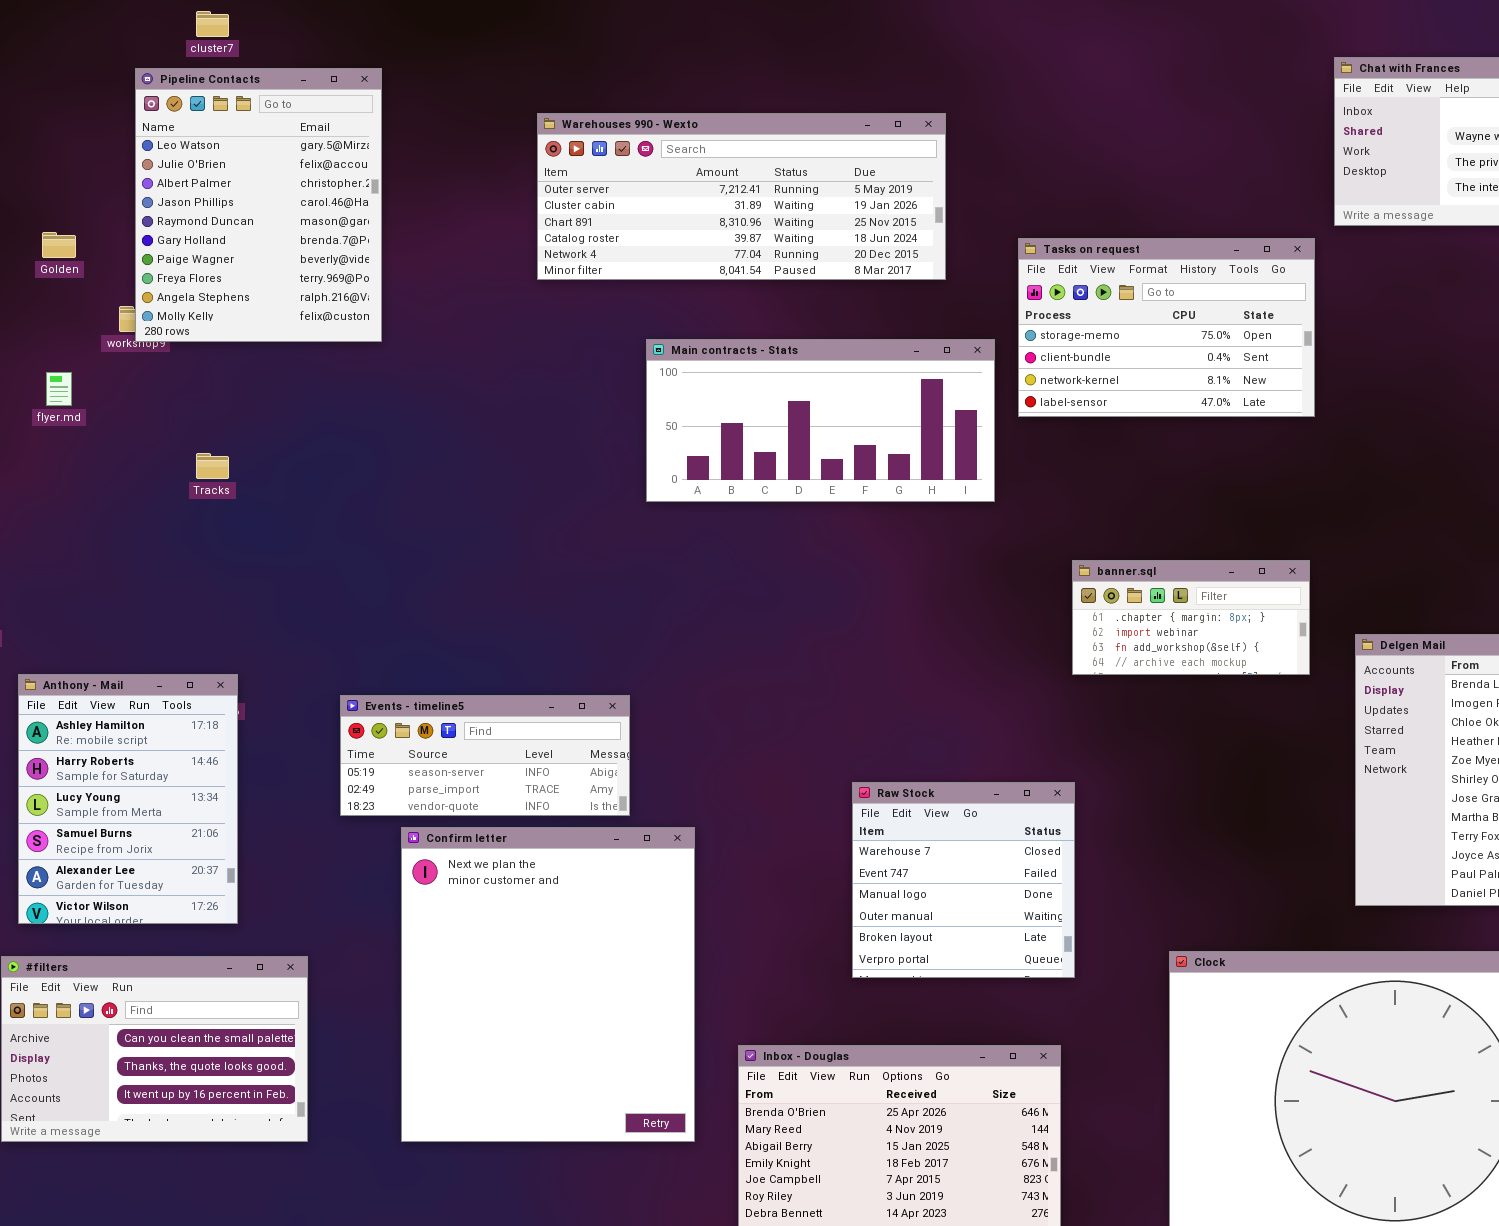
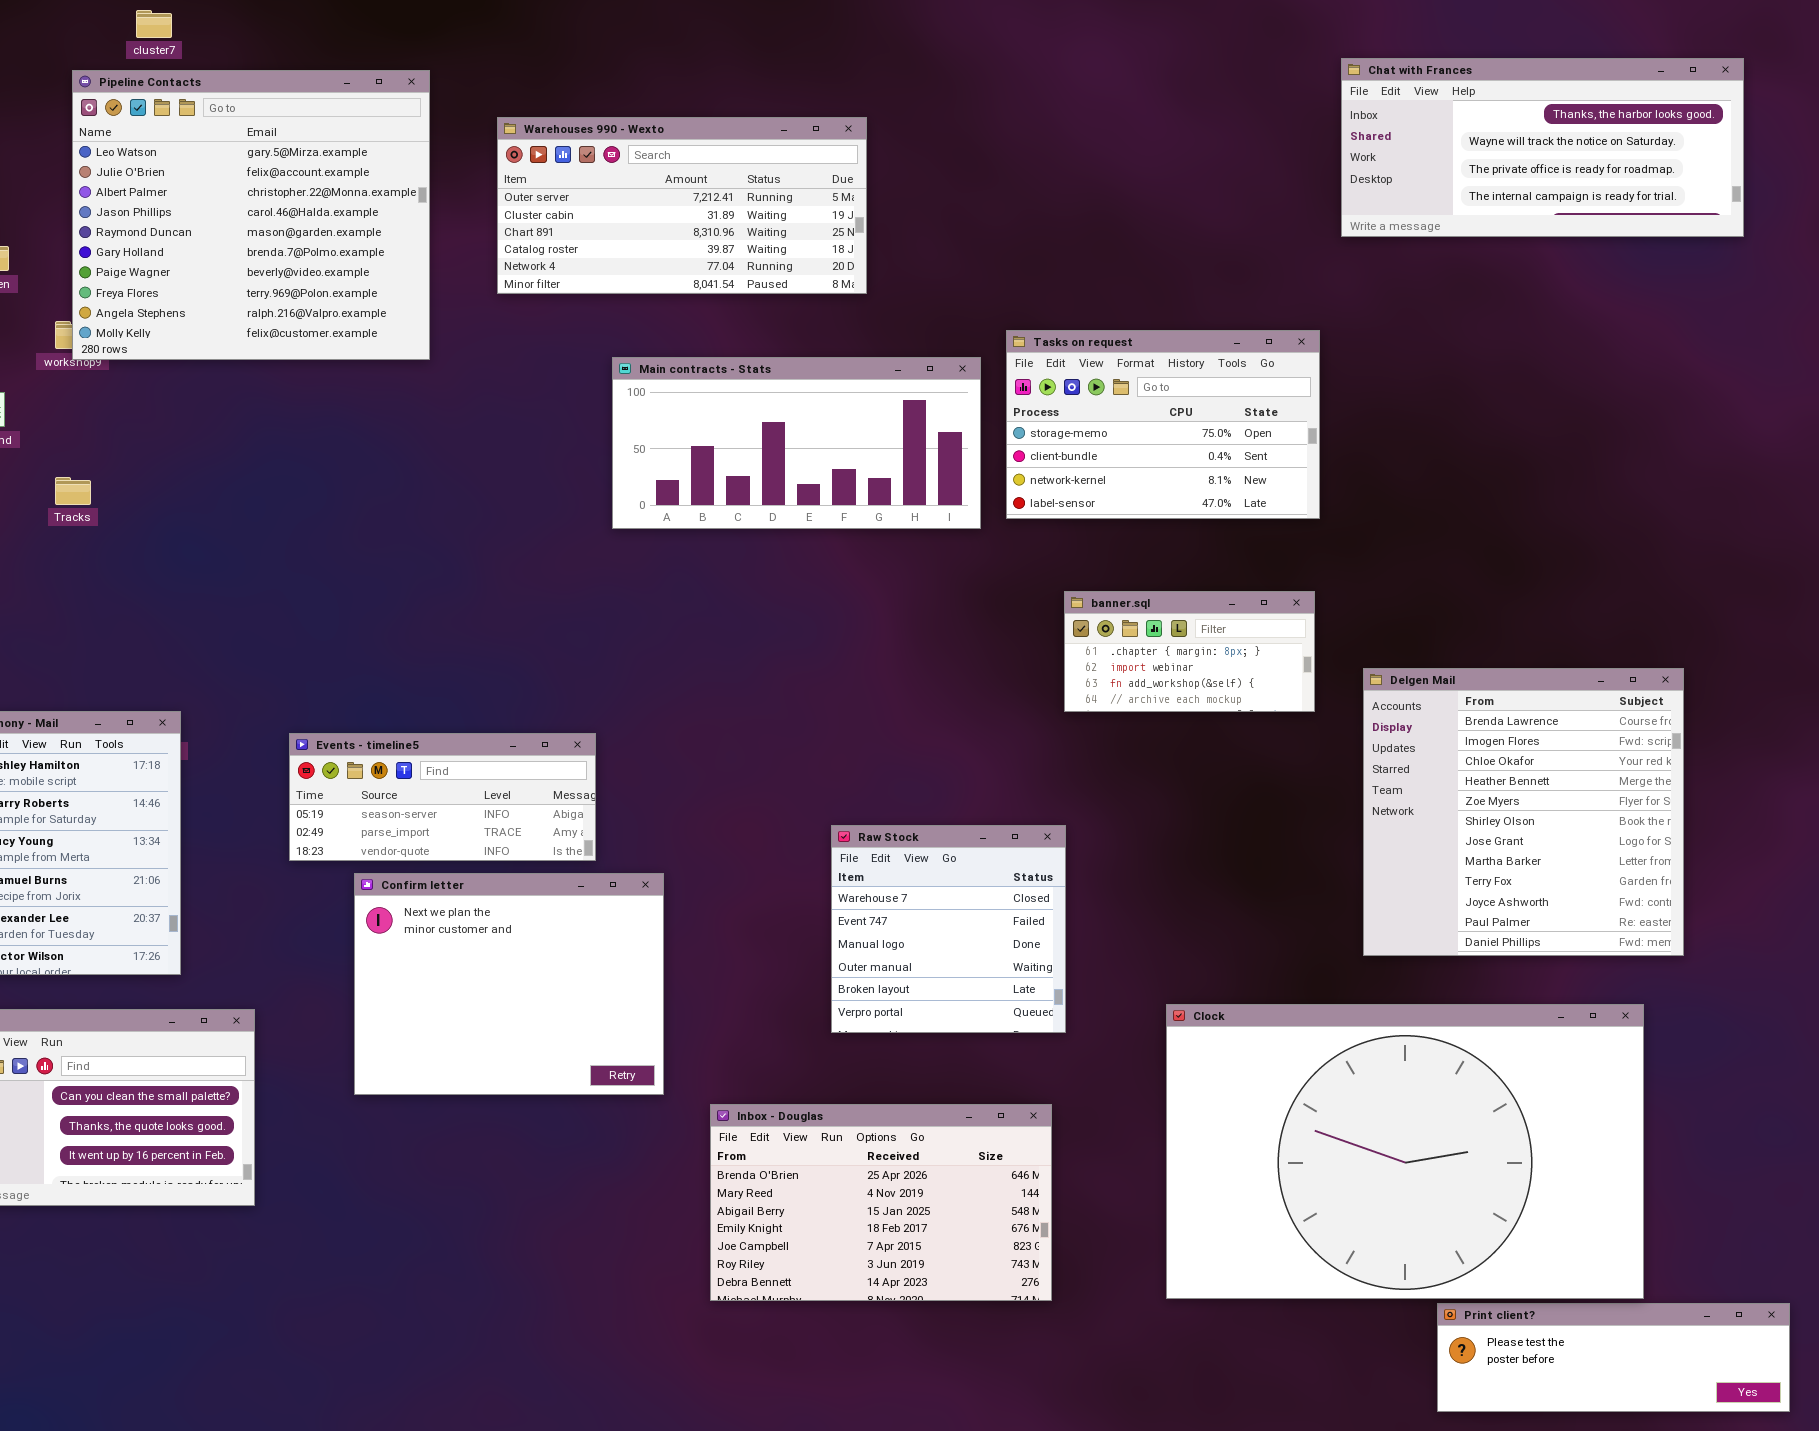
Pipeline Contacts: [135,68,382,342] -> [72,70,430,360], resized
Warehouses 990 - Wexto: [537,113,946,280] -> [497,117,867,294], resized
Tasks on request: [1018,238,1315,417] -> [1006,330,1320,519], moved
Tracks: [196,453,229,479] -> [55,477,91,505], moved
Confirm letter: [401,827,695,1142] -> [354,873,664,1095], resized

